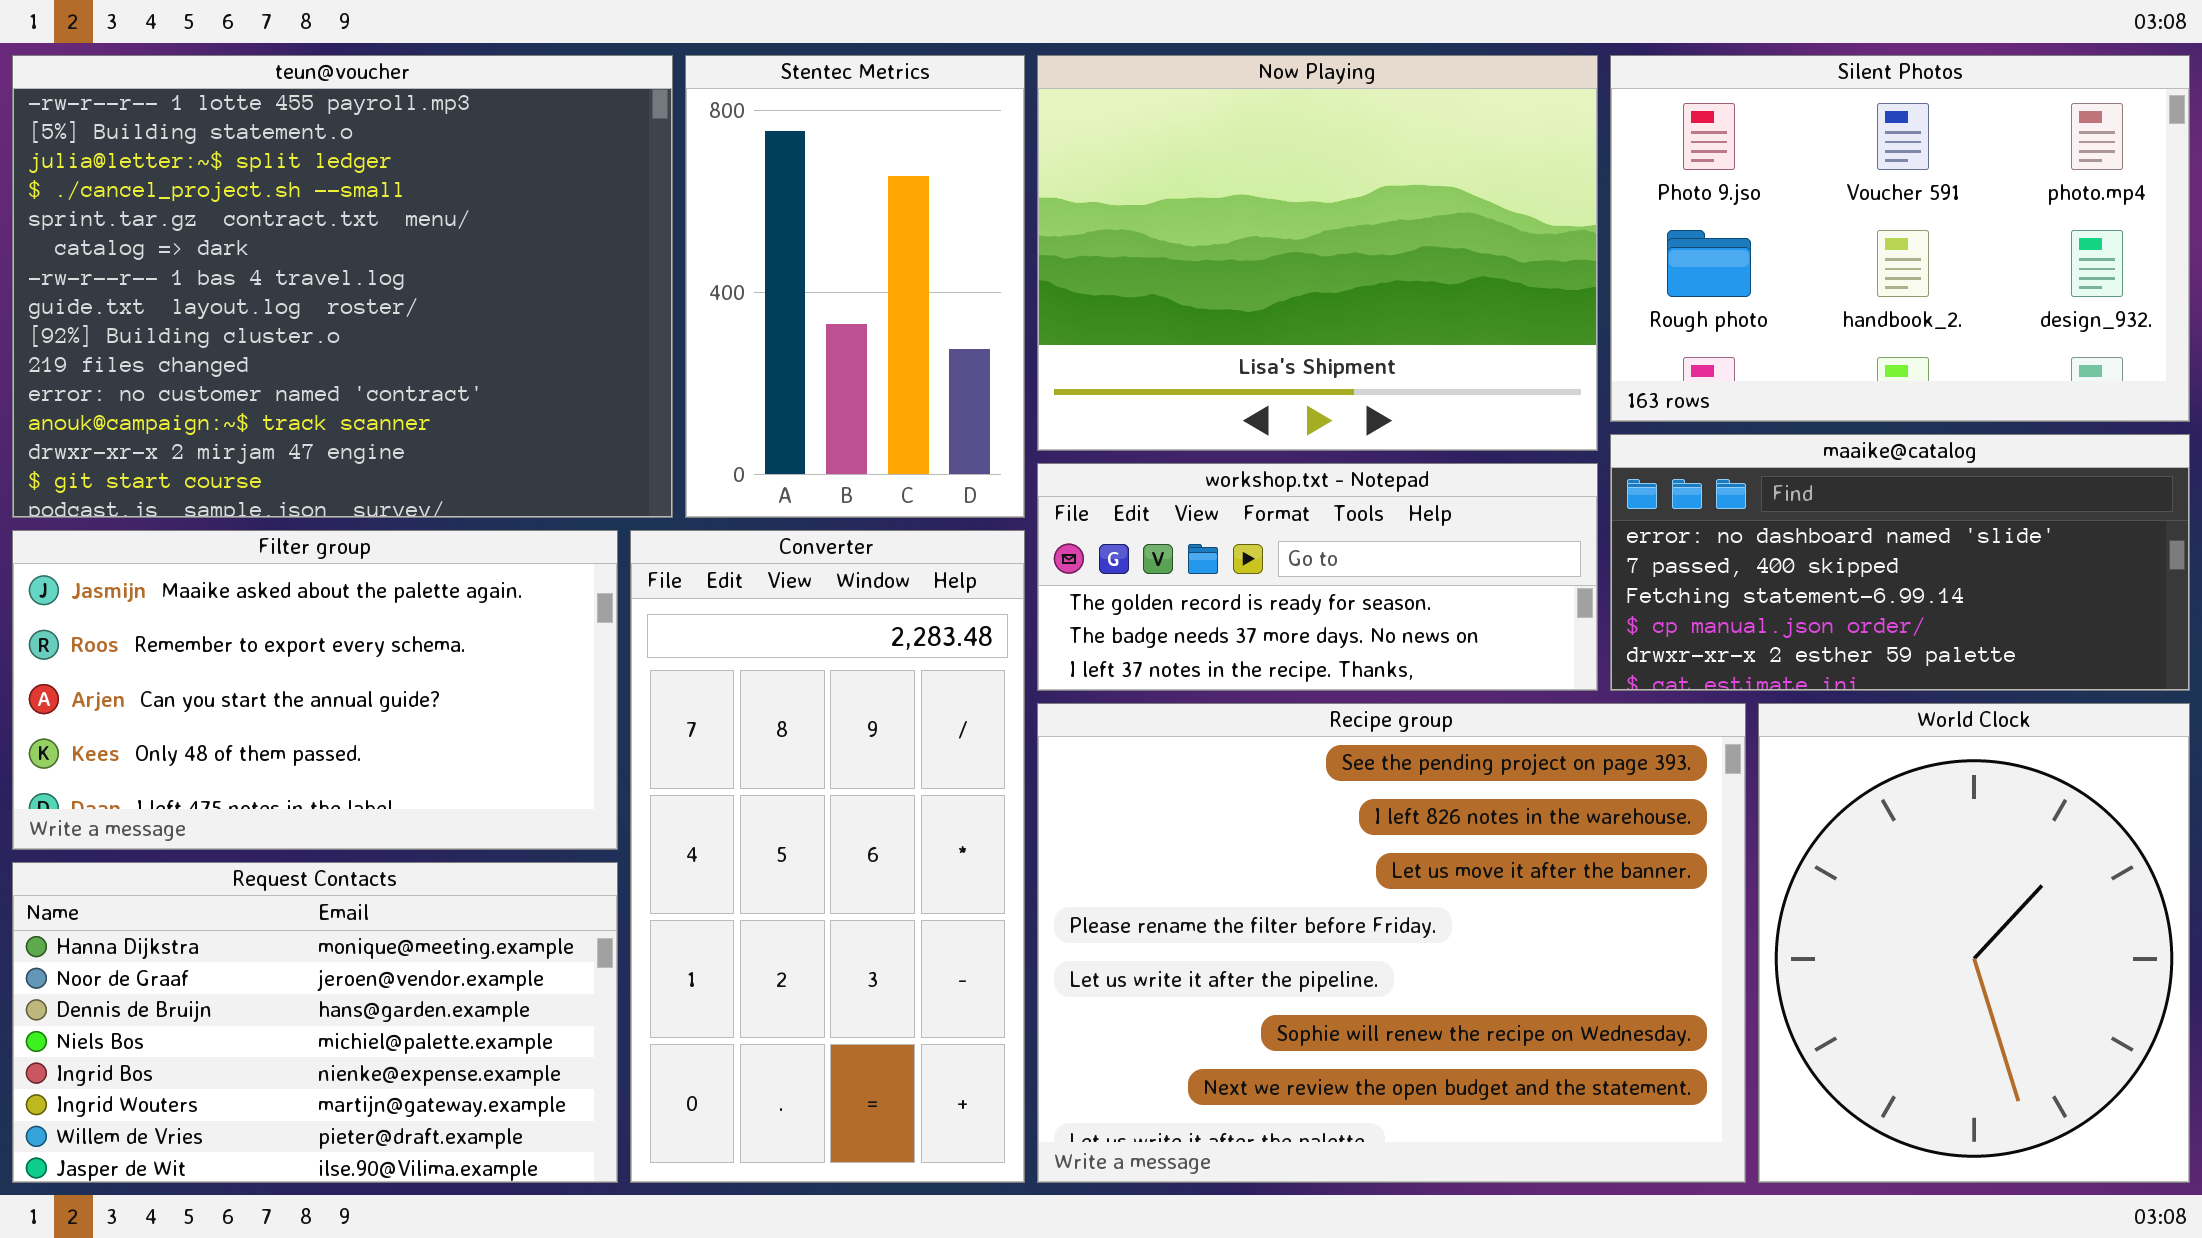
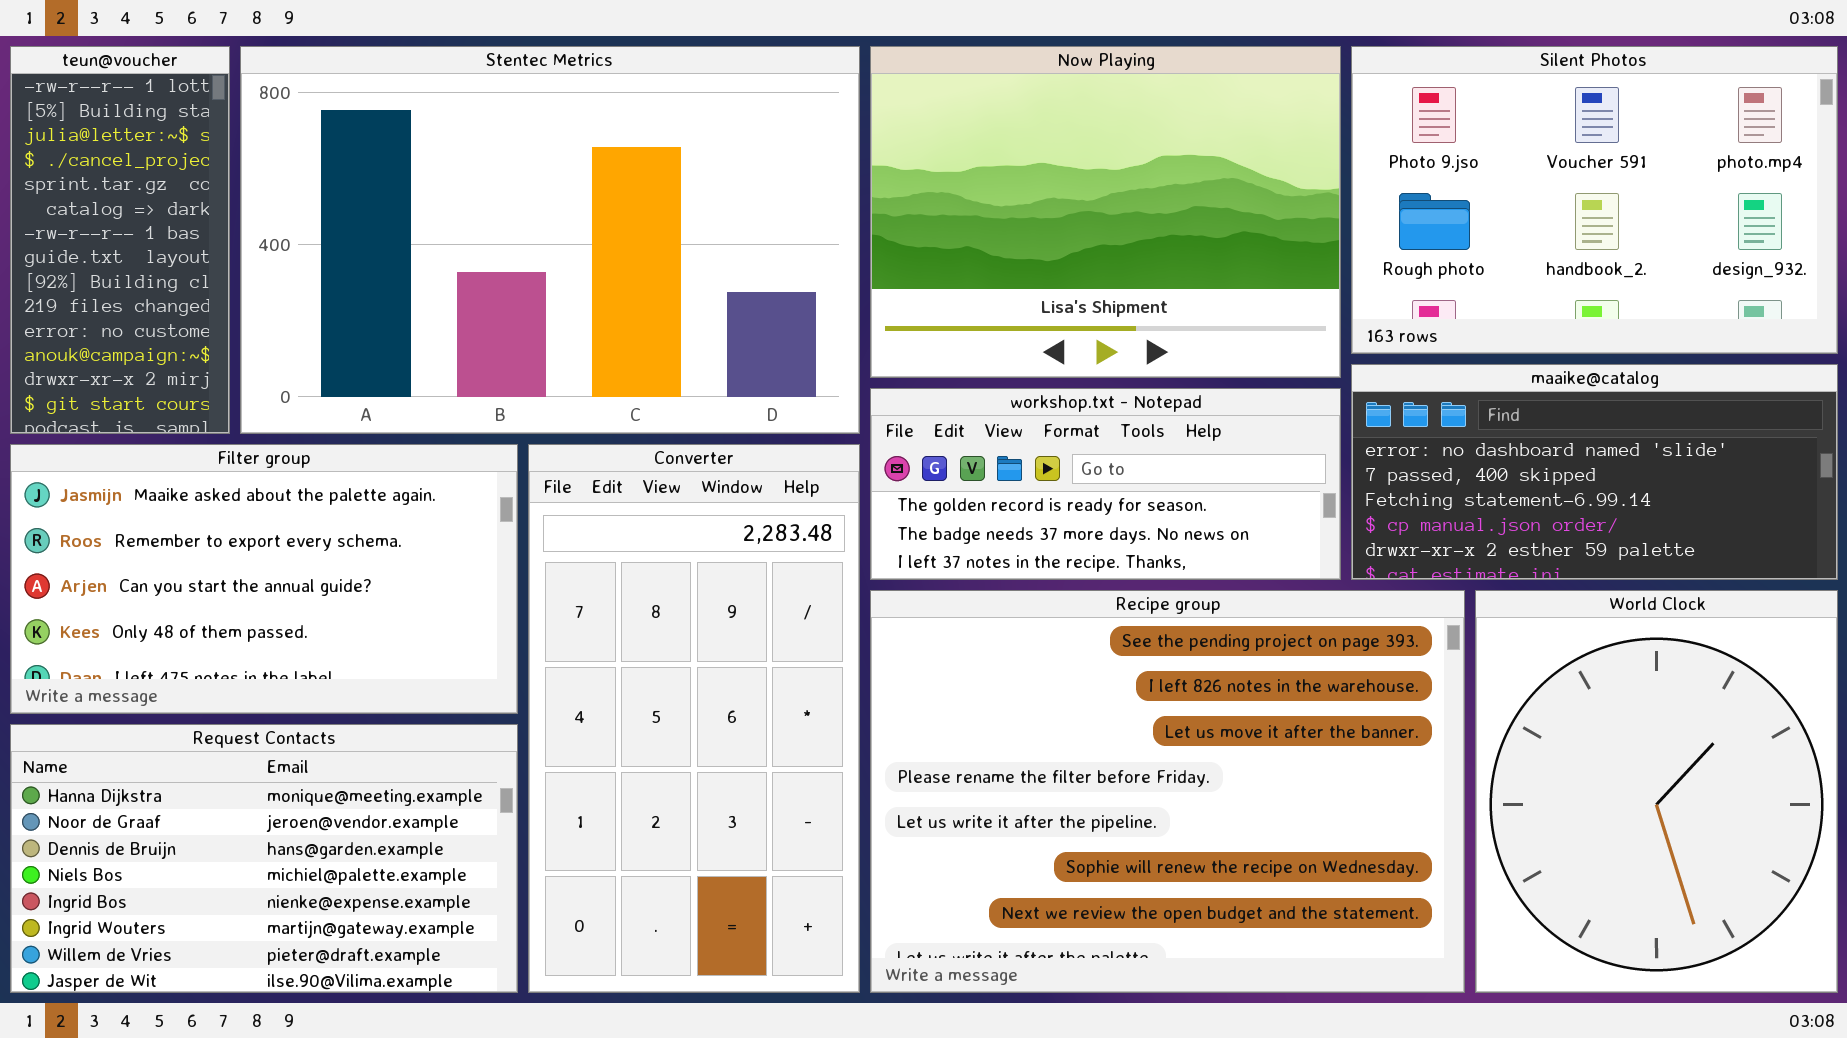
teun@voucher: [12,55,673,518] -> [10,46,230,434], resized
Stentec Metrics: [685,55,1025,518] -> [240,46,860,434], resized

